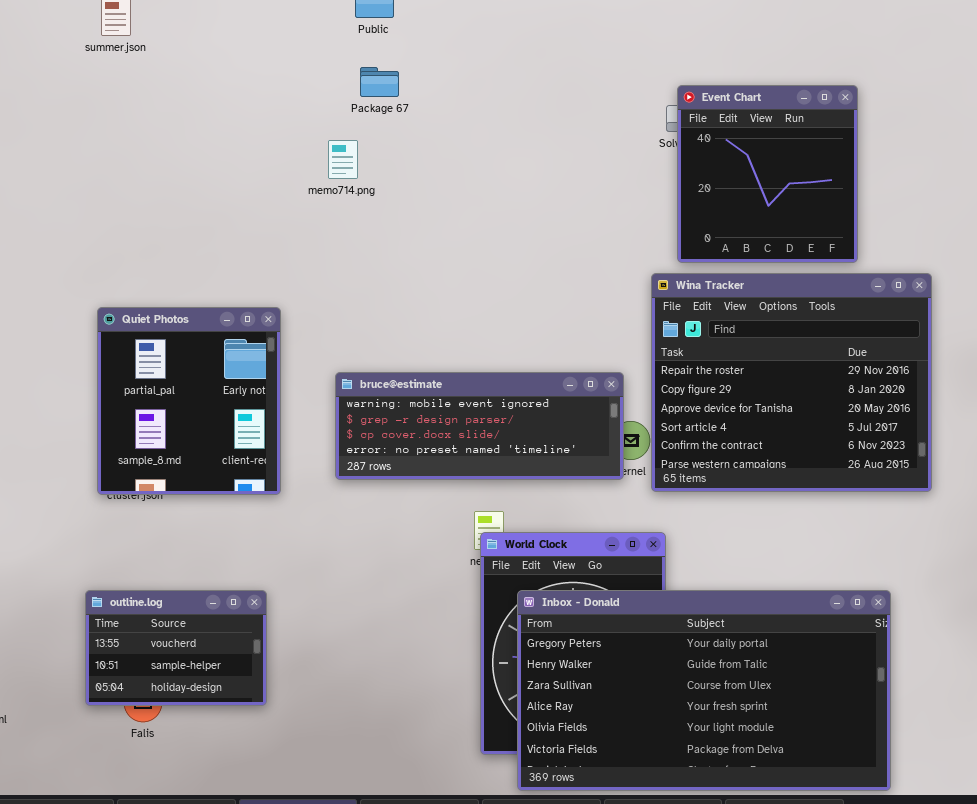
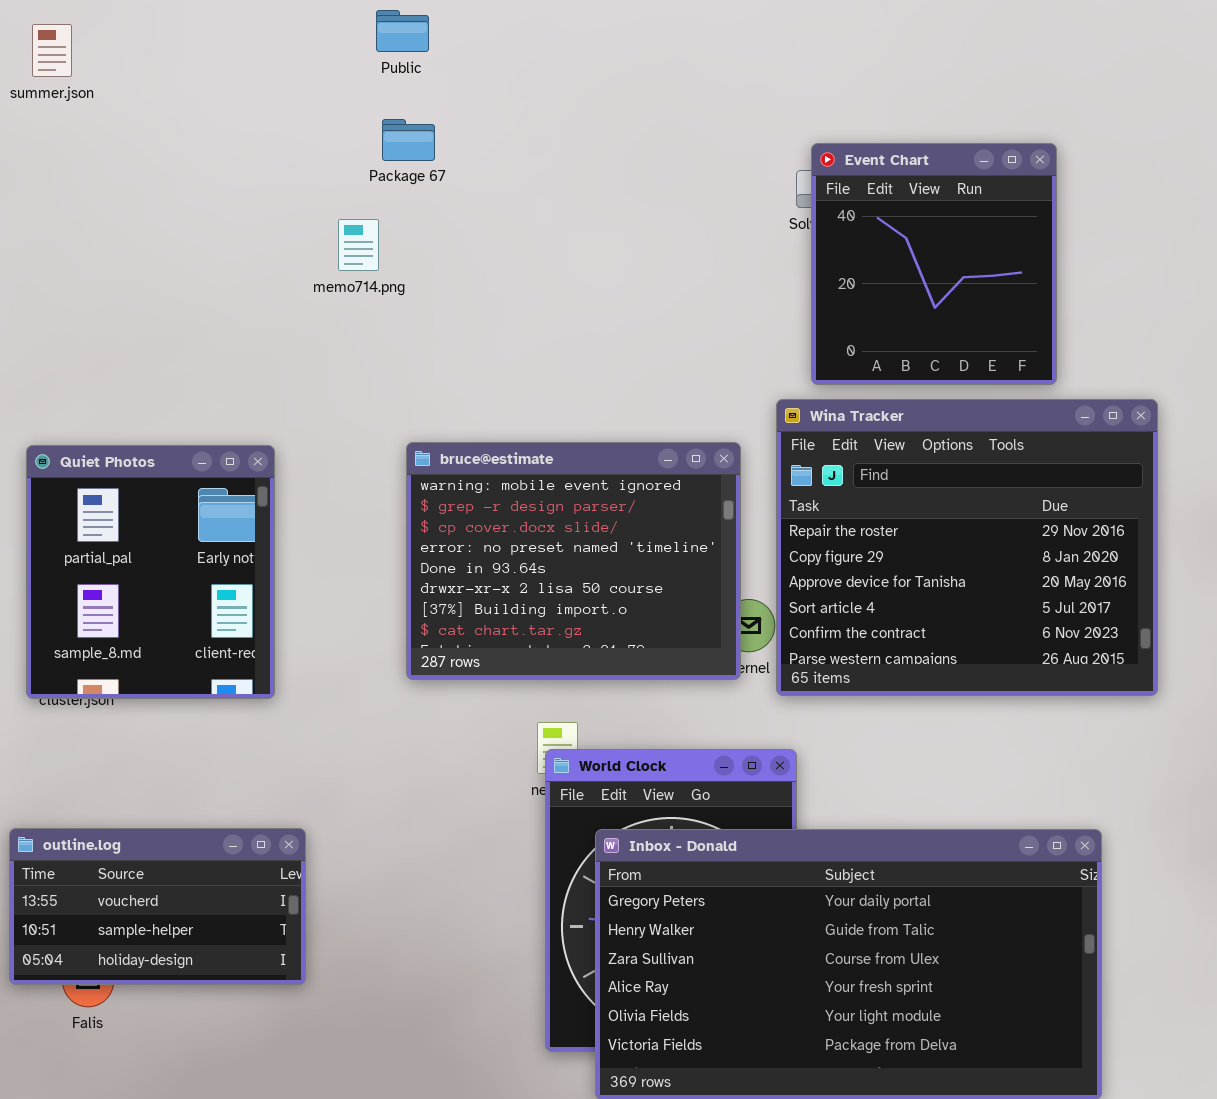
bruce@estimate: [335,372,624,480] -> [406,442,741,680], resized
outline.log: [85,590,267,706] -> [9,828,306,985], resized

